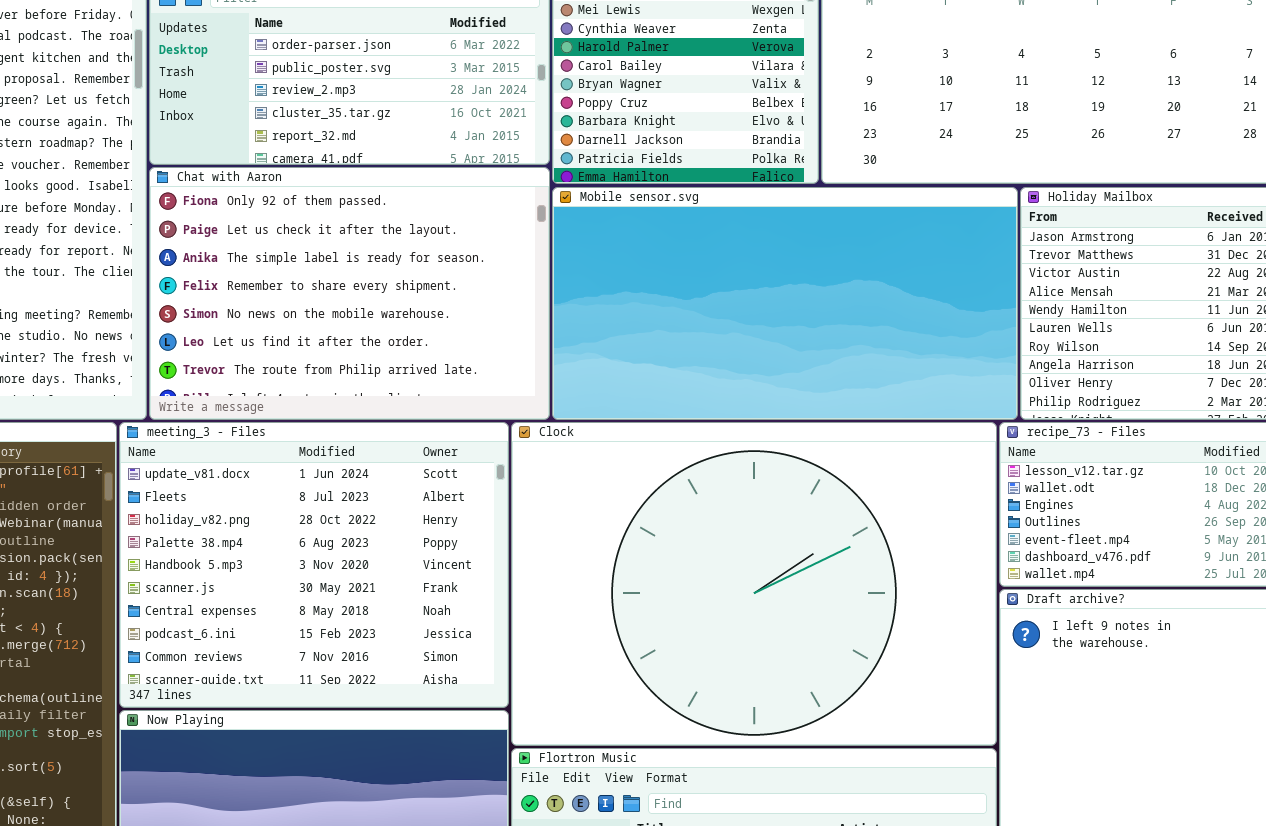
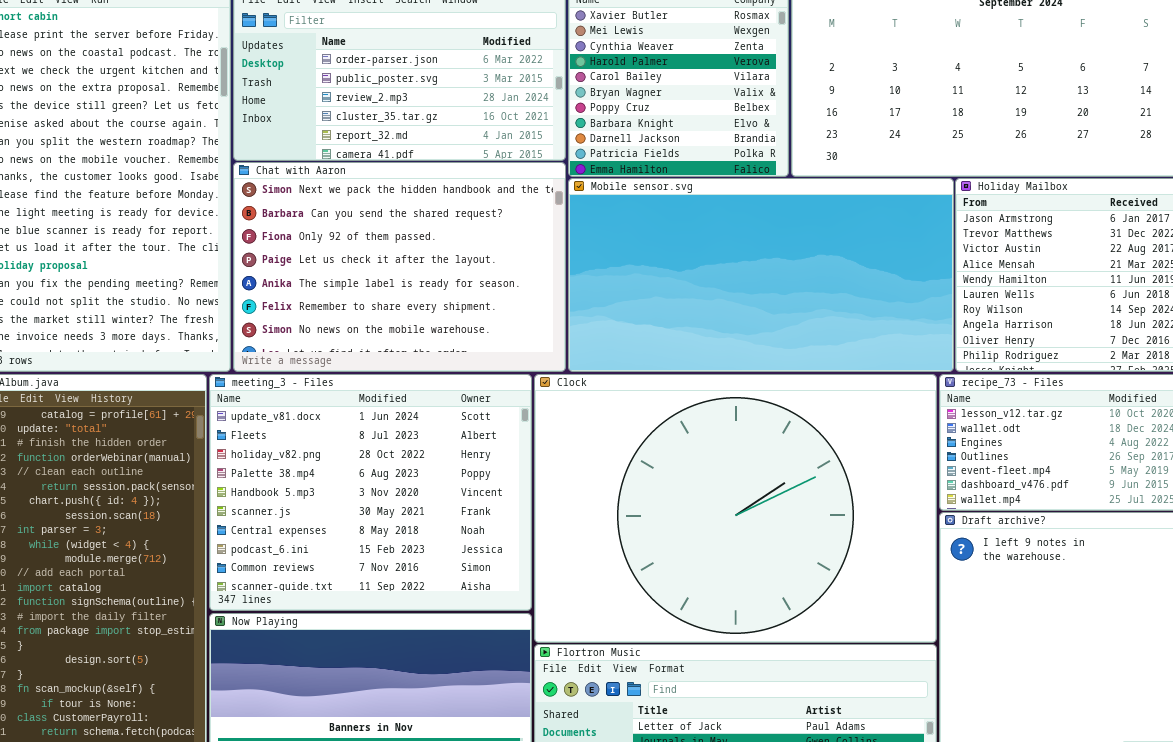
Chat with Aaron: [149,167,550,420] -> [233,162,566,372], scrolled up 2 rows

